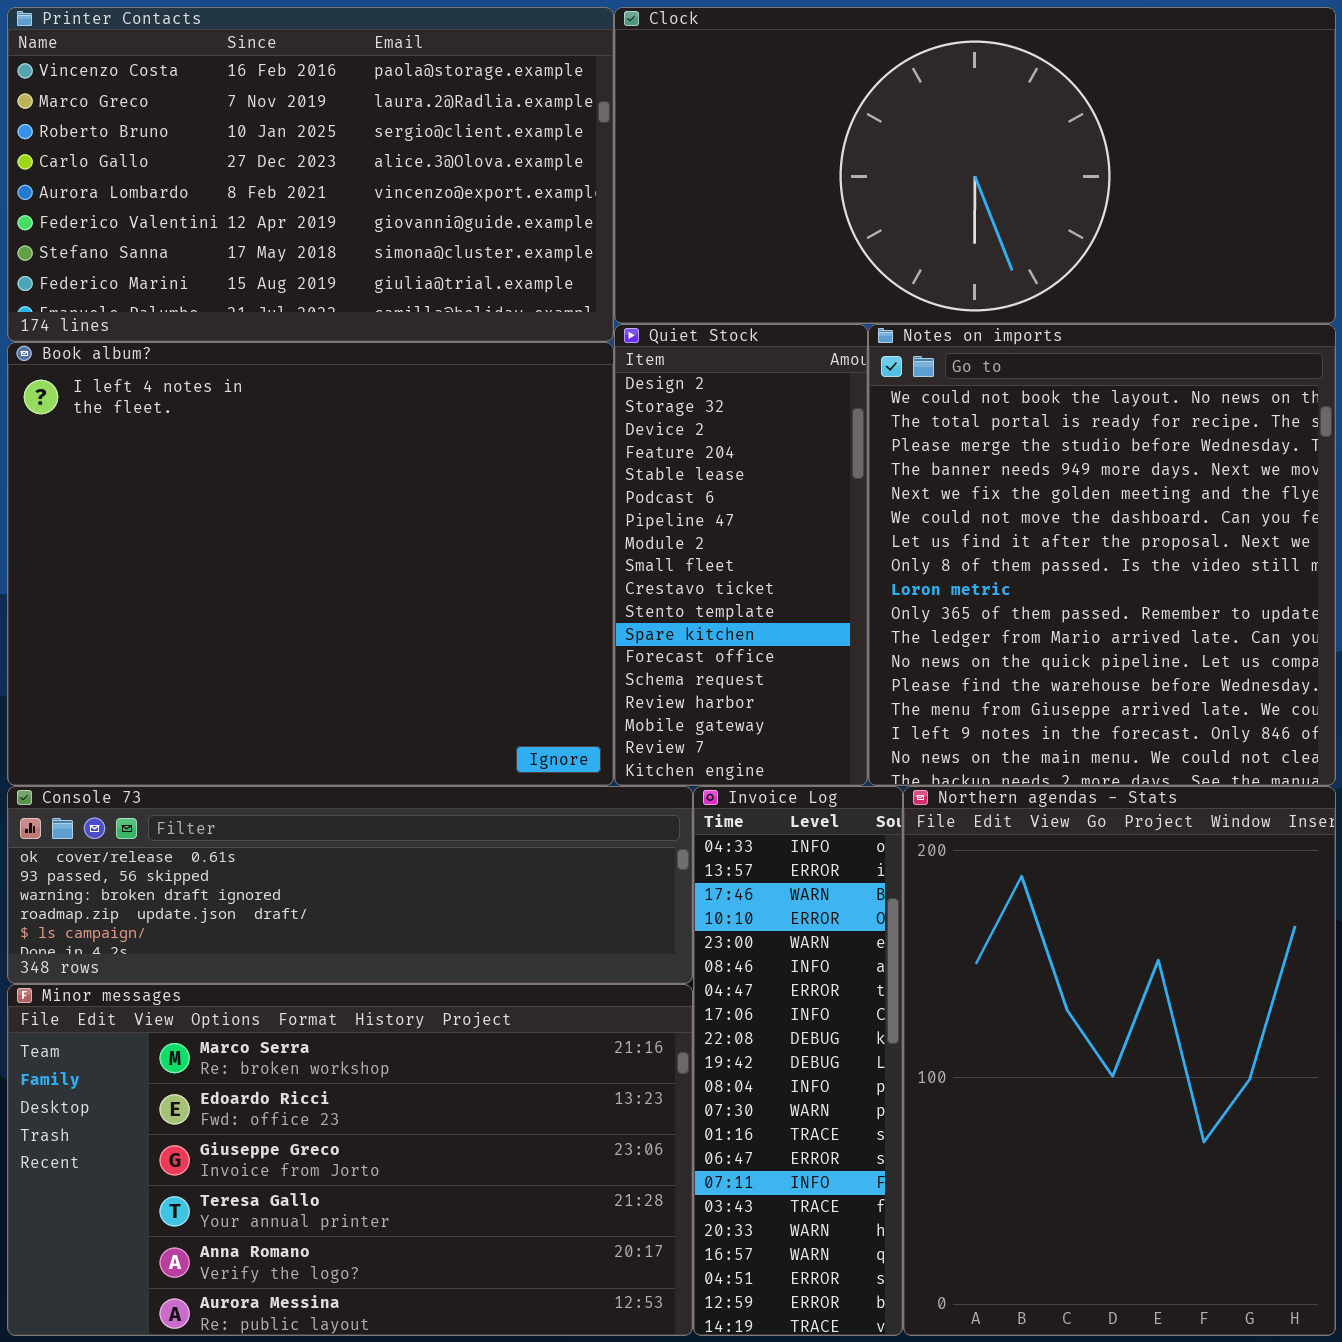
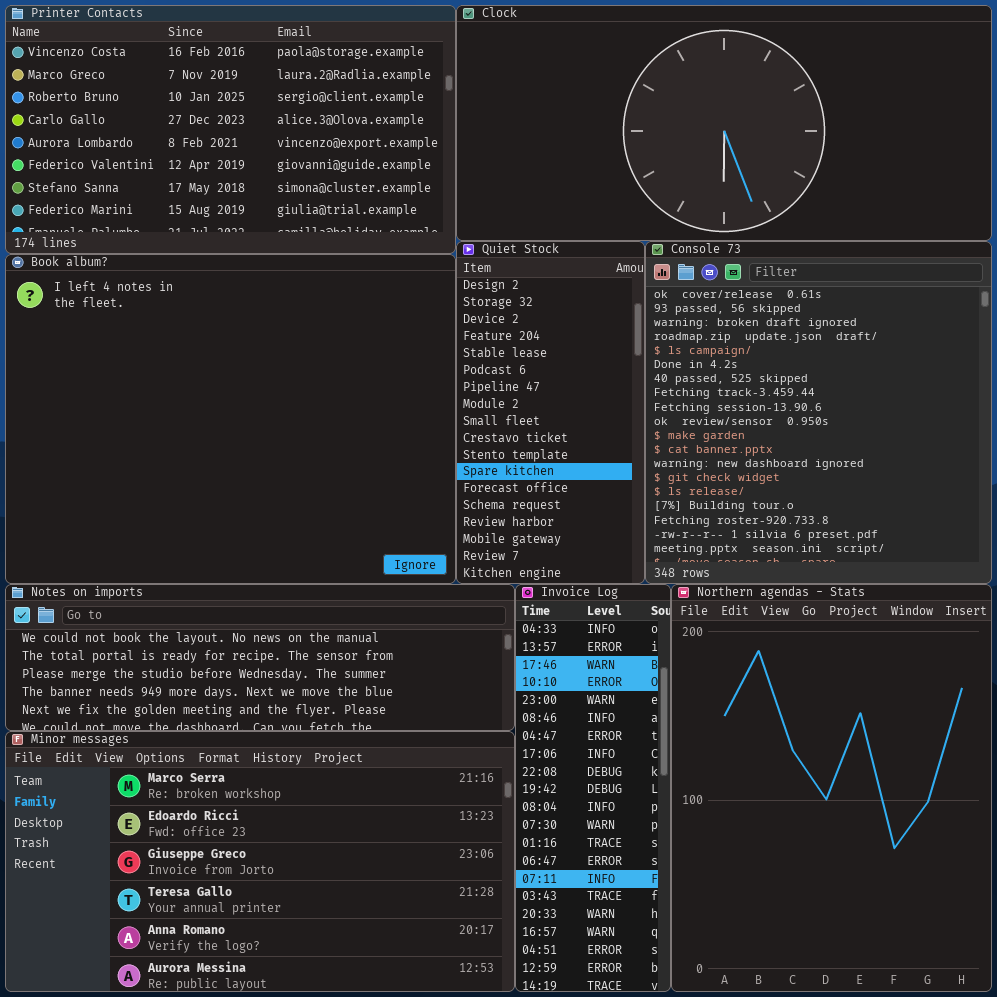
Notes on imports: [868,324,1336,786] -> [5,584,515,731], moved, resized
Console 73: [7,786,693,984] -> [645,241,992,584], moved, resized

